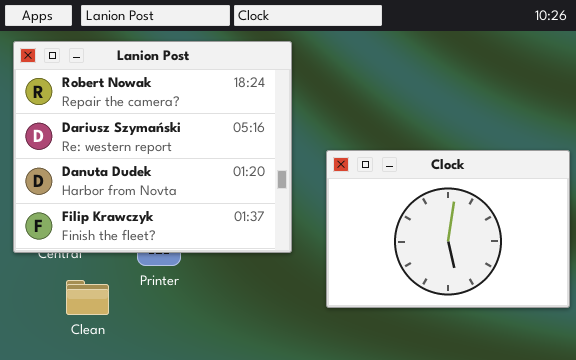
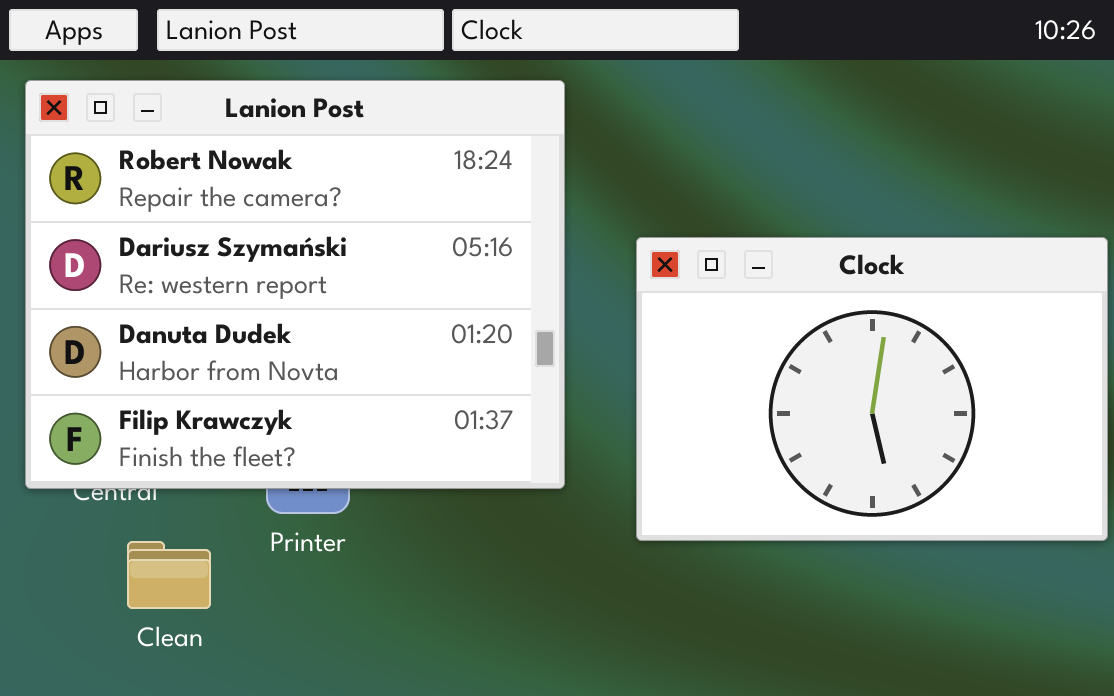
Clock: [326,150,570,308] -> [636,237,1108,541], moved

